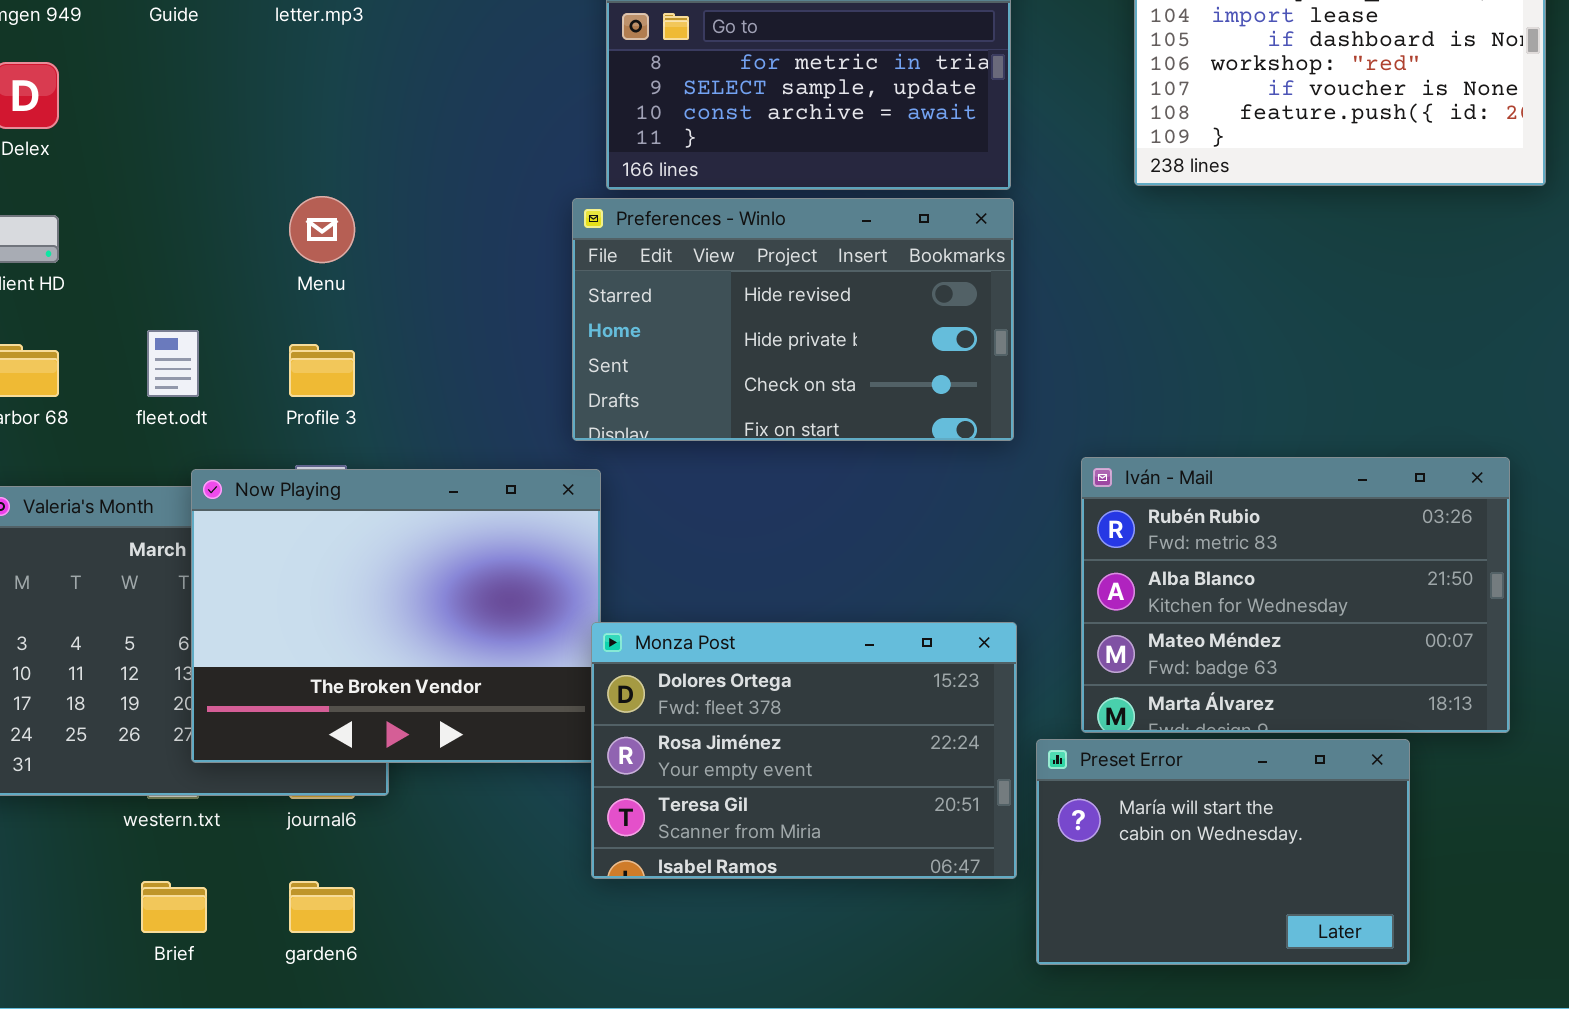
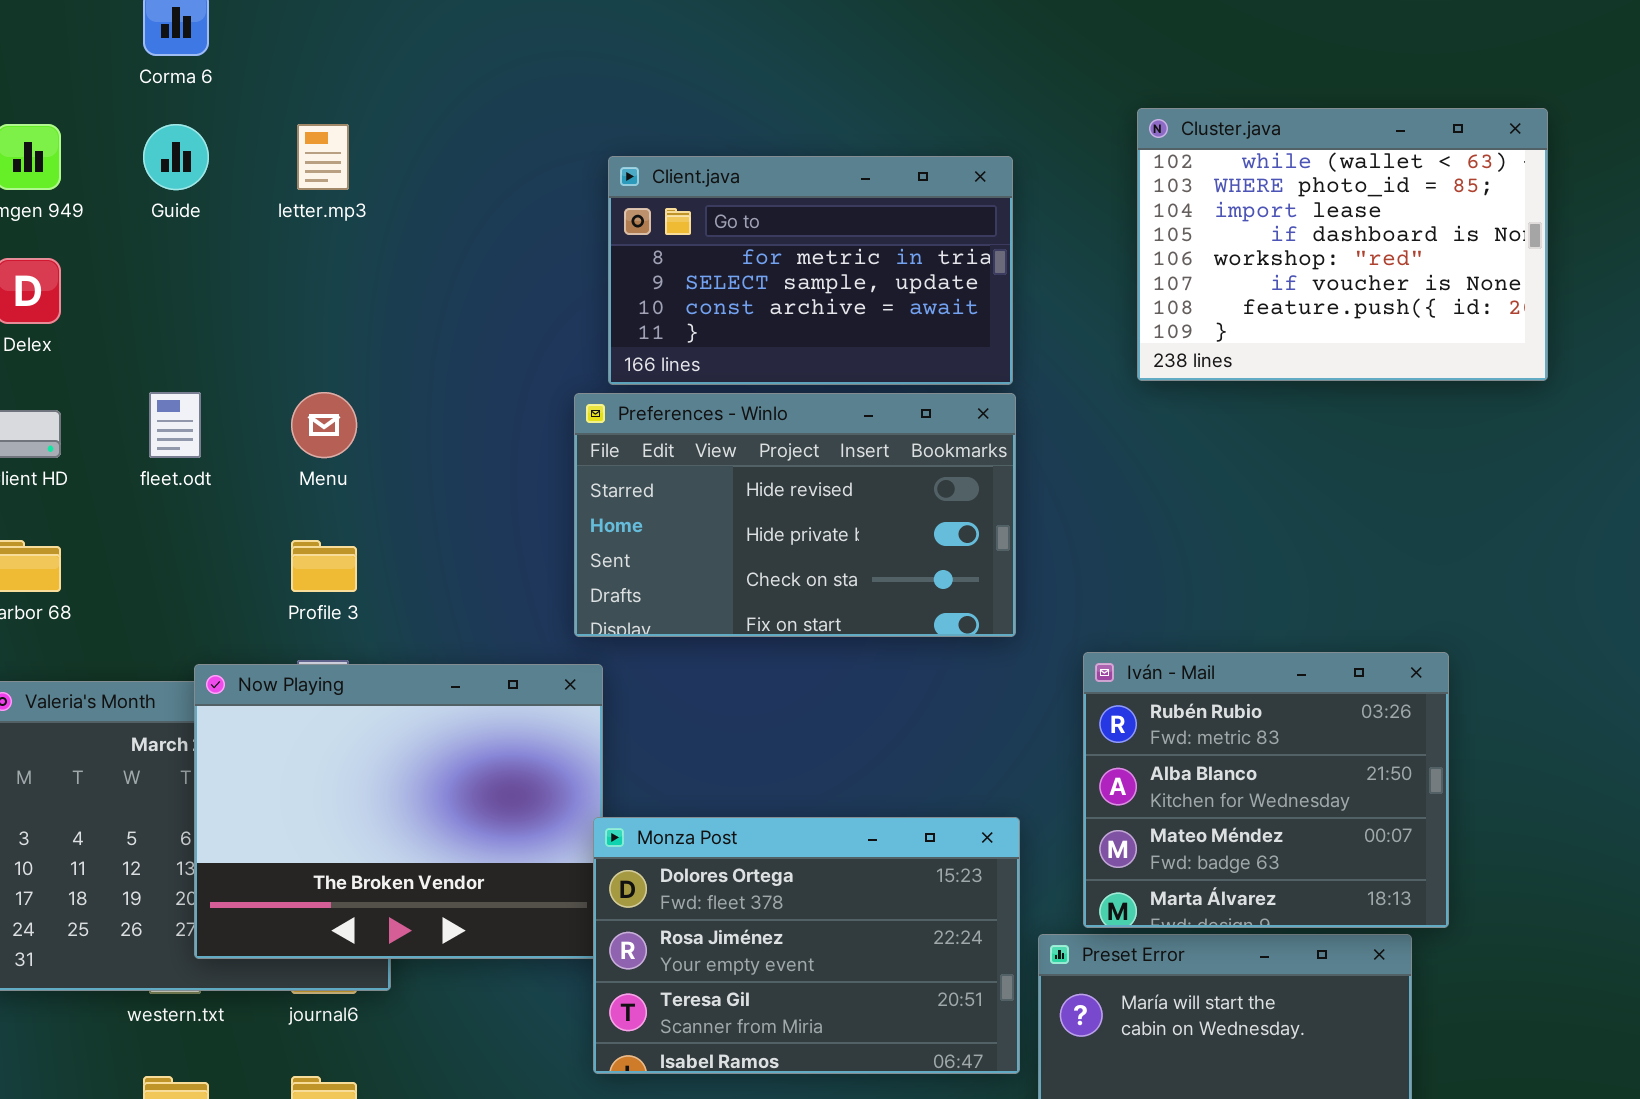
fleet.odt: [147,330,199,397] -> [149,392,201,458], moved
Iván - Mail: [1081,457,1510,733] -> [1083,652,1449,928], resized

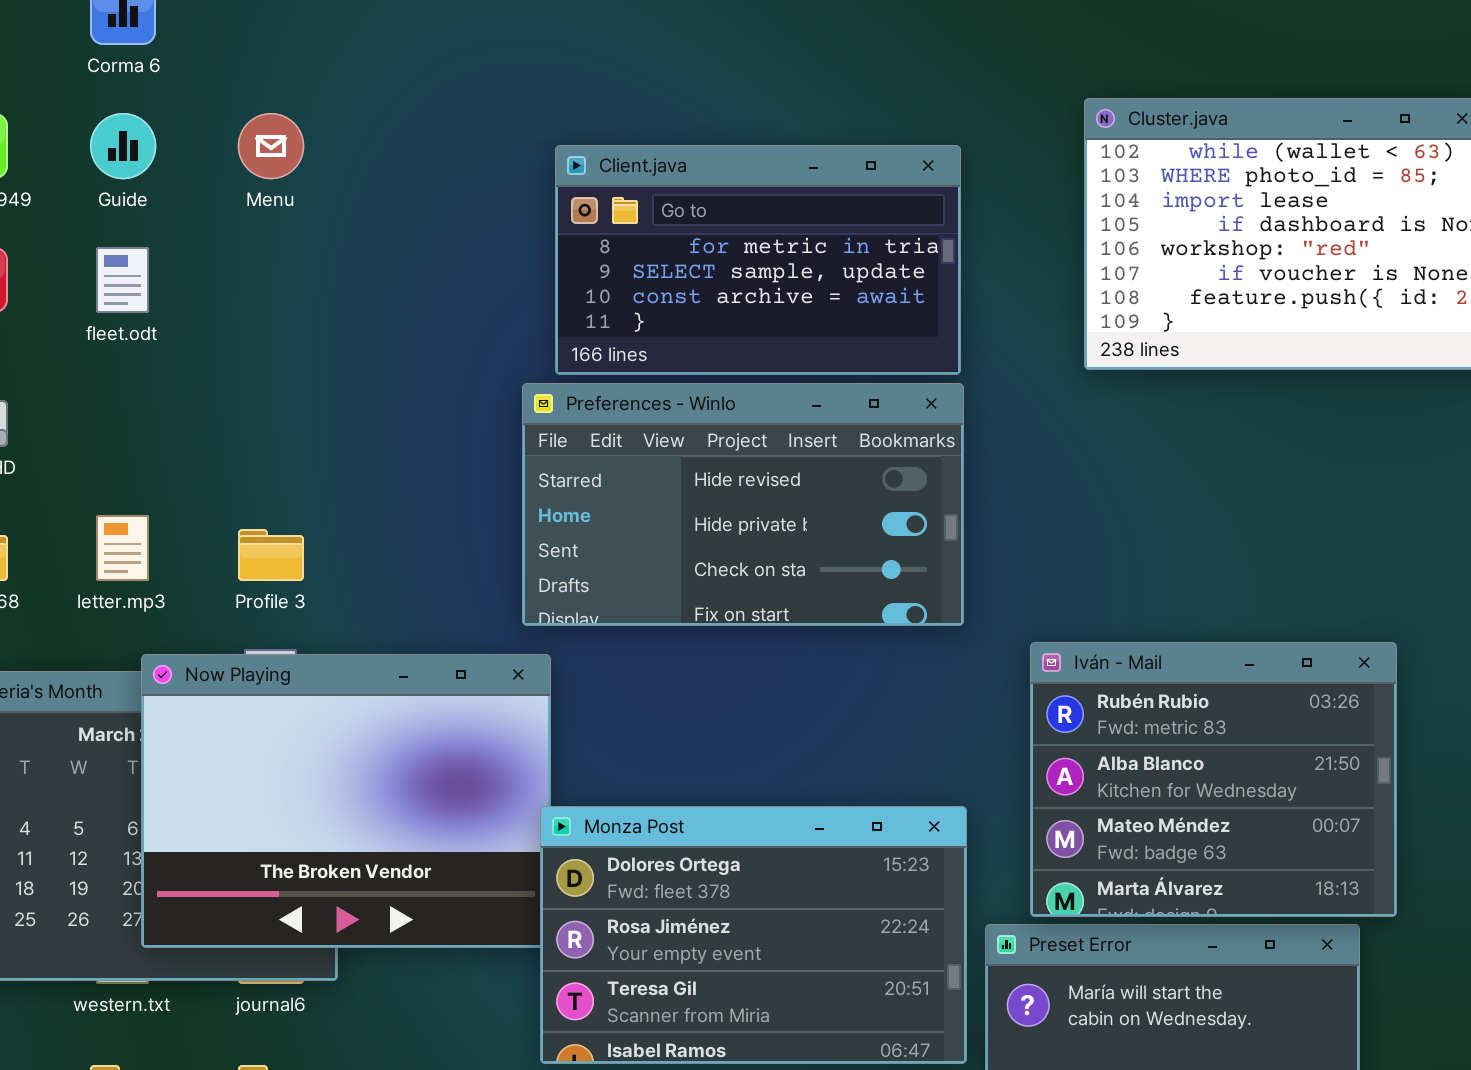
letter.mp3: [297,124,349,190] -> [96,515,149,581], moved
fleet.odt: [149,392,201,458] -> [96,247,149,313], moved
Menu: [291,392,357,458] -> [238,113,304,179], moved

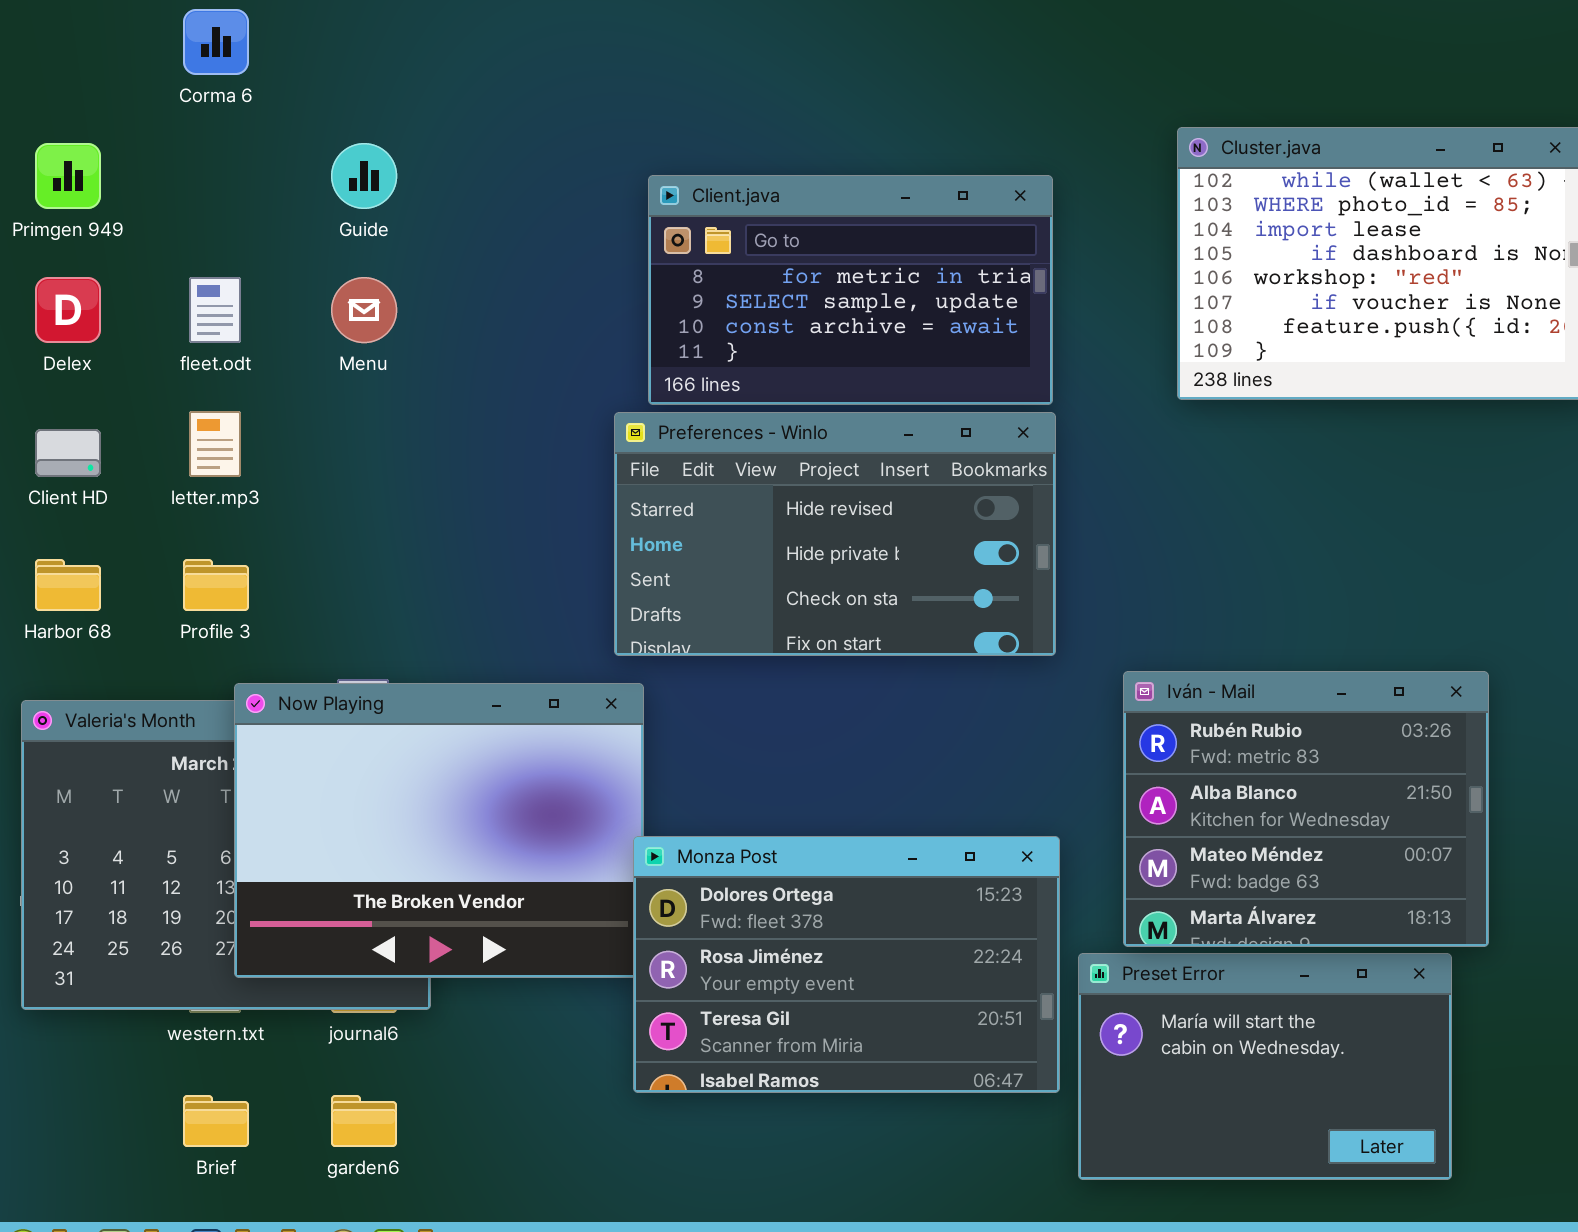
Guide: [90,113,156,179] -> [331,143,397,209], moved
Menu: [238,113,304,179] -> [331,277,397,343], moved
letter.mp3: [96,515,149,581] -> [189,411,241,477], moved
Profile 3: [238,529,304,581] -> [183,559,249,611], moved

